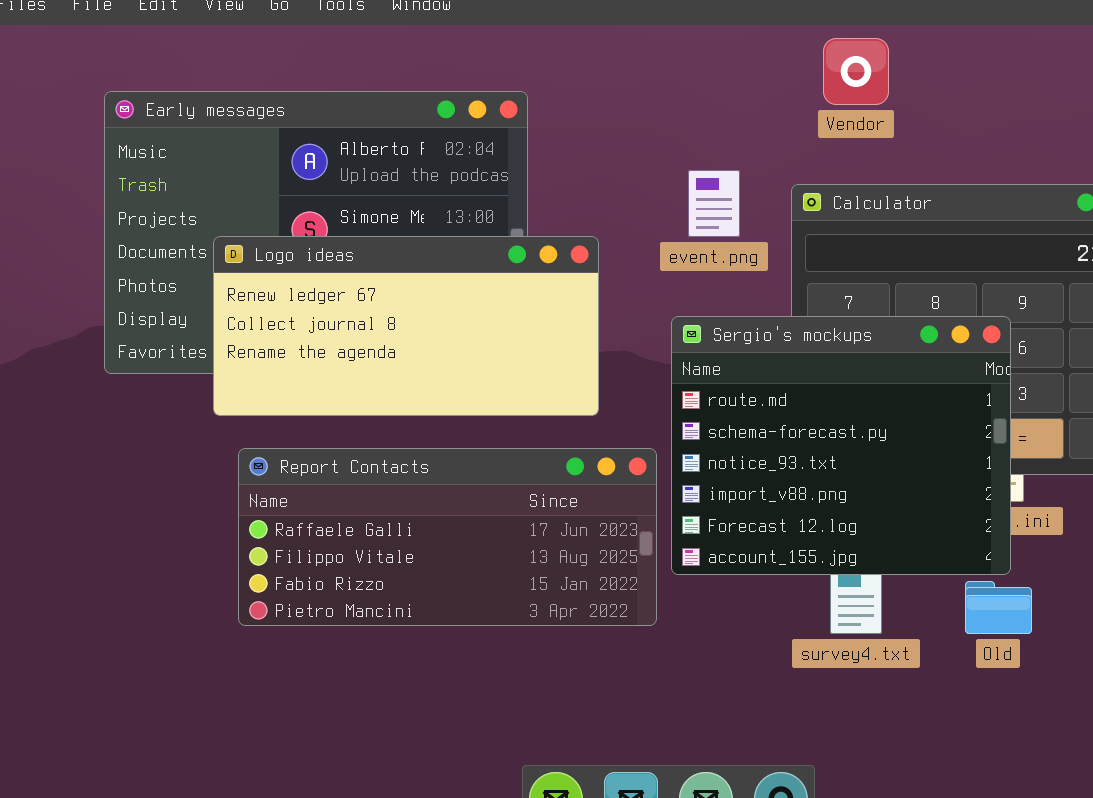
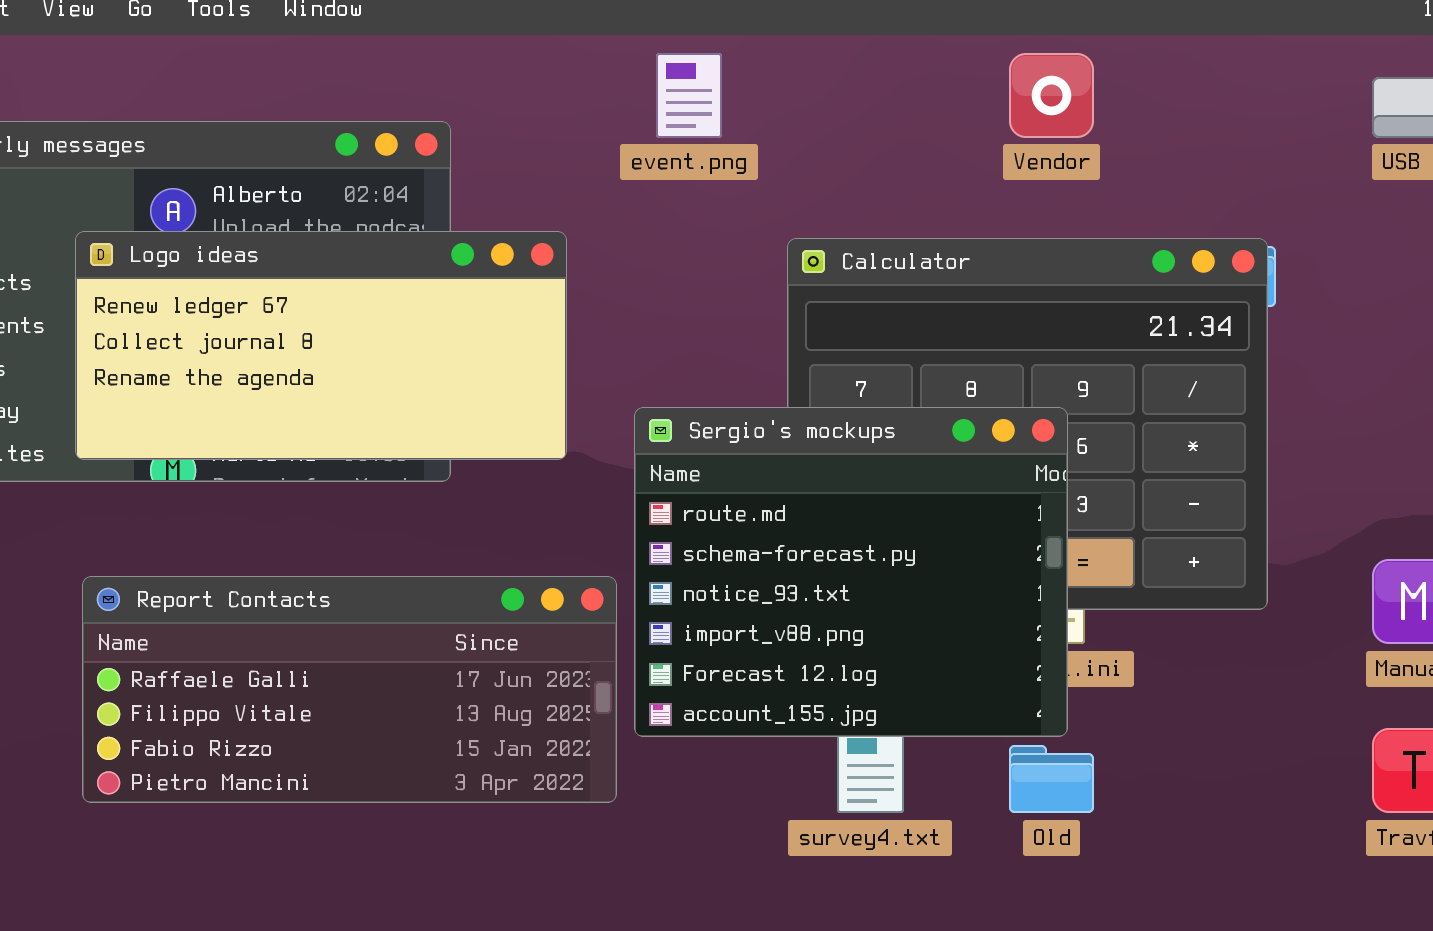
Vendor: [823,38,889,105] -> [1009,53,1094,138], moved
event.png: [688,170,740,237] -> [656,53,722,138], moved
Logo ideas: [213,236,599,416] -> [75,231,567,460], moved

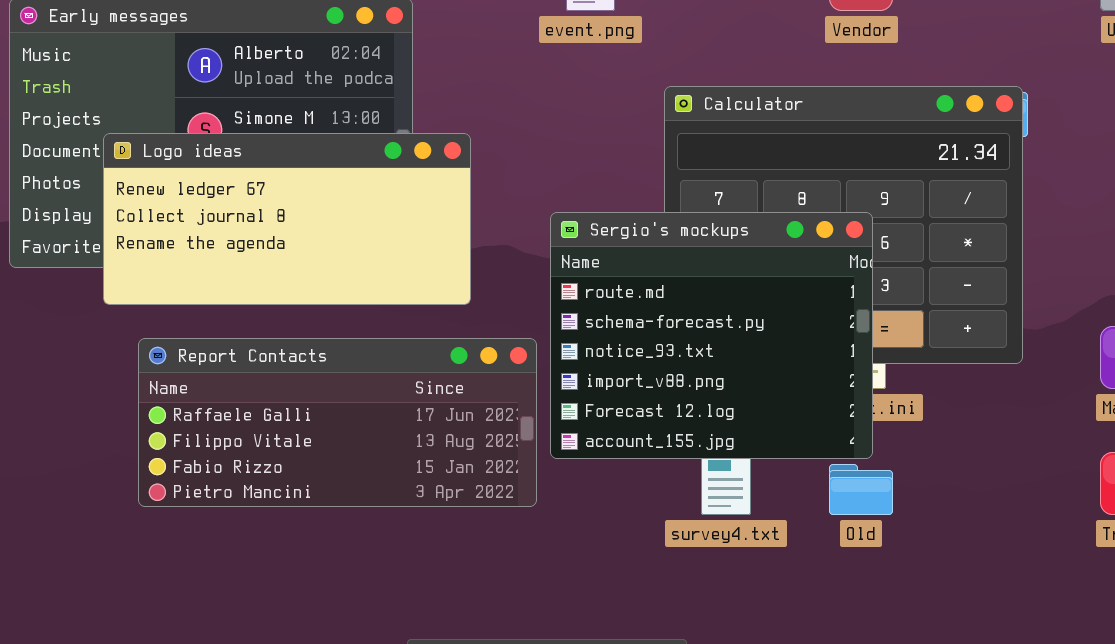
Logo ideas: [75,231,567,460] -> [103,133,471,305], moved

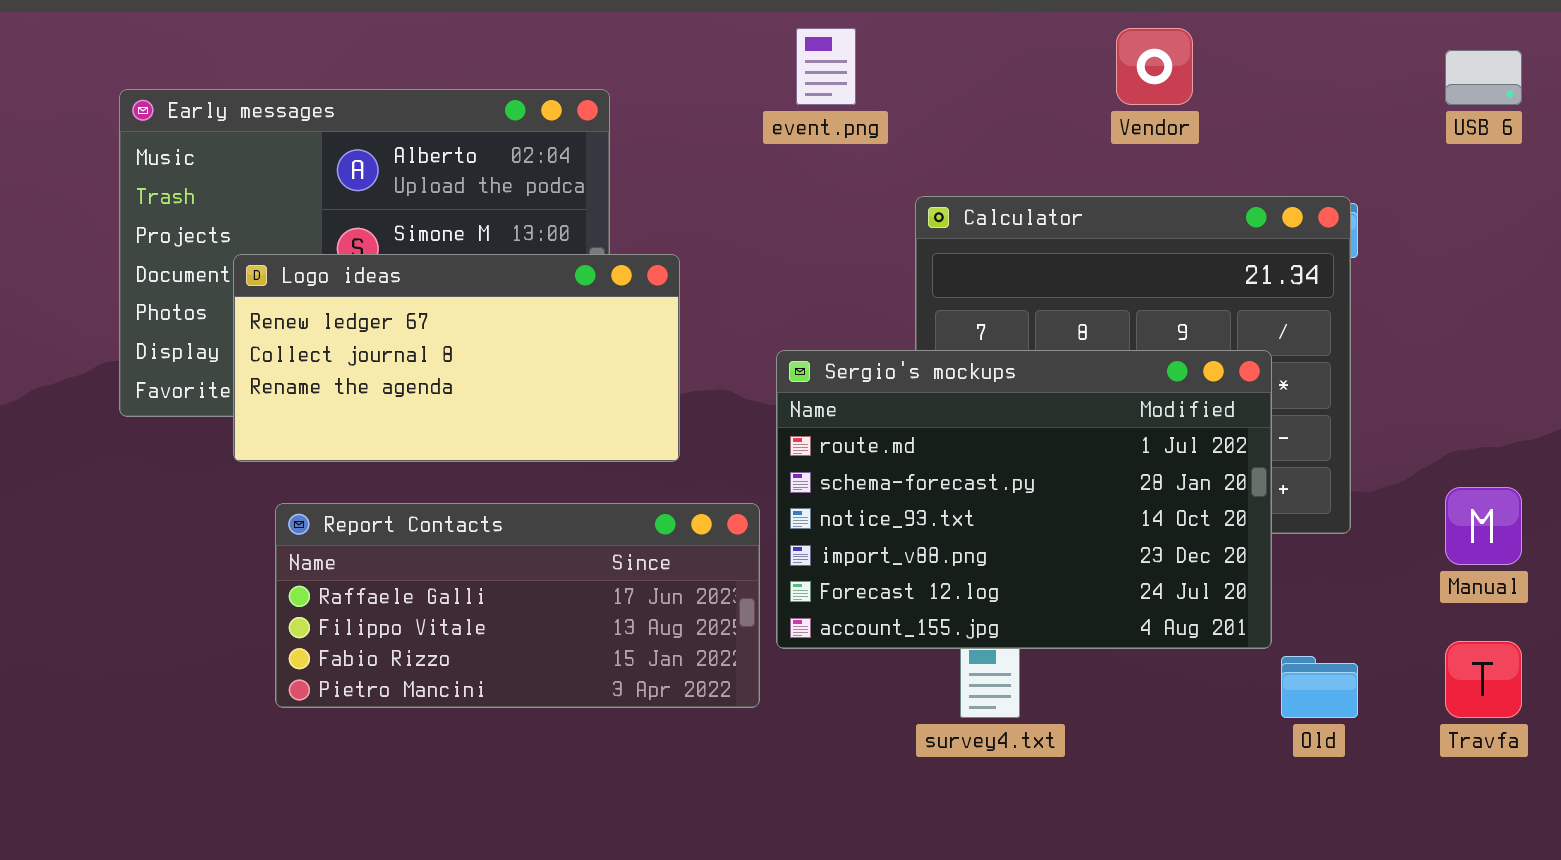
Sergio's mockups: [550,212,873,459] -> [776,350,1272,649], resized
Old: [829,464,893,515] -> [1281,656,1358,718], moved

